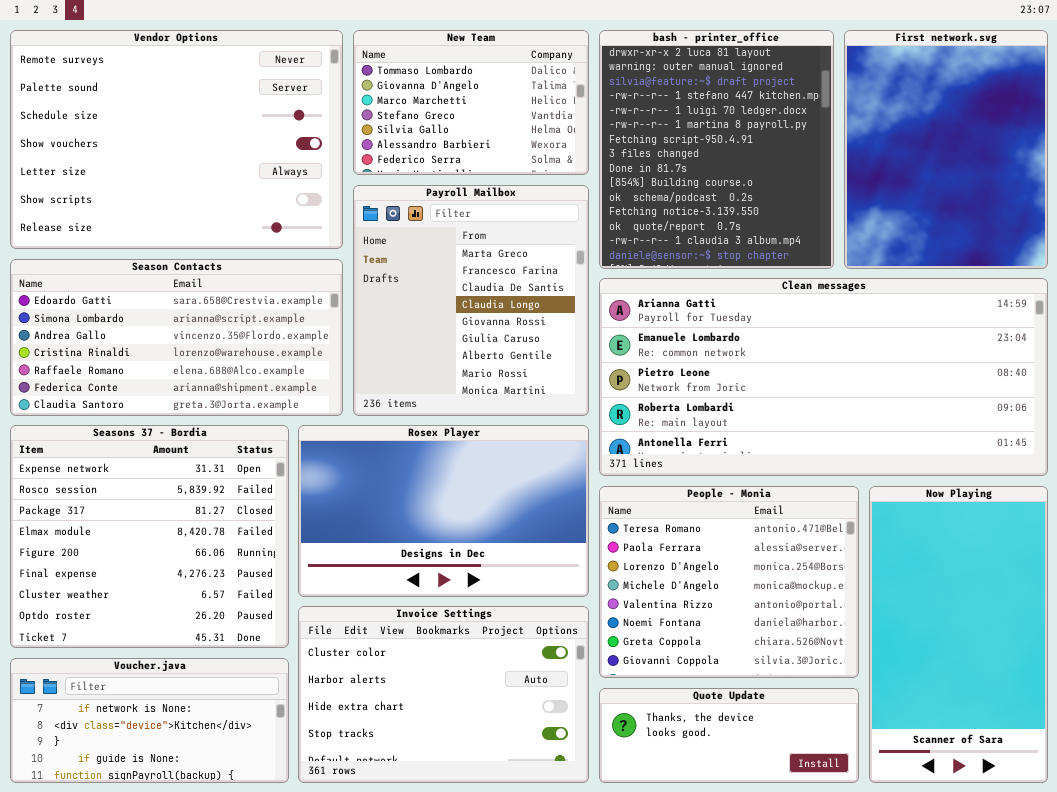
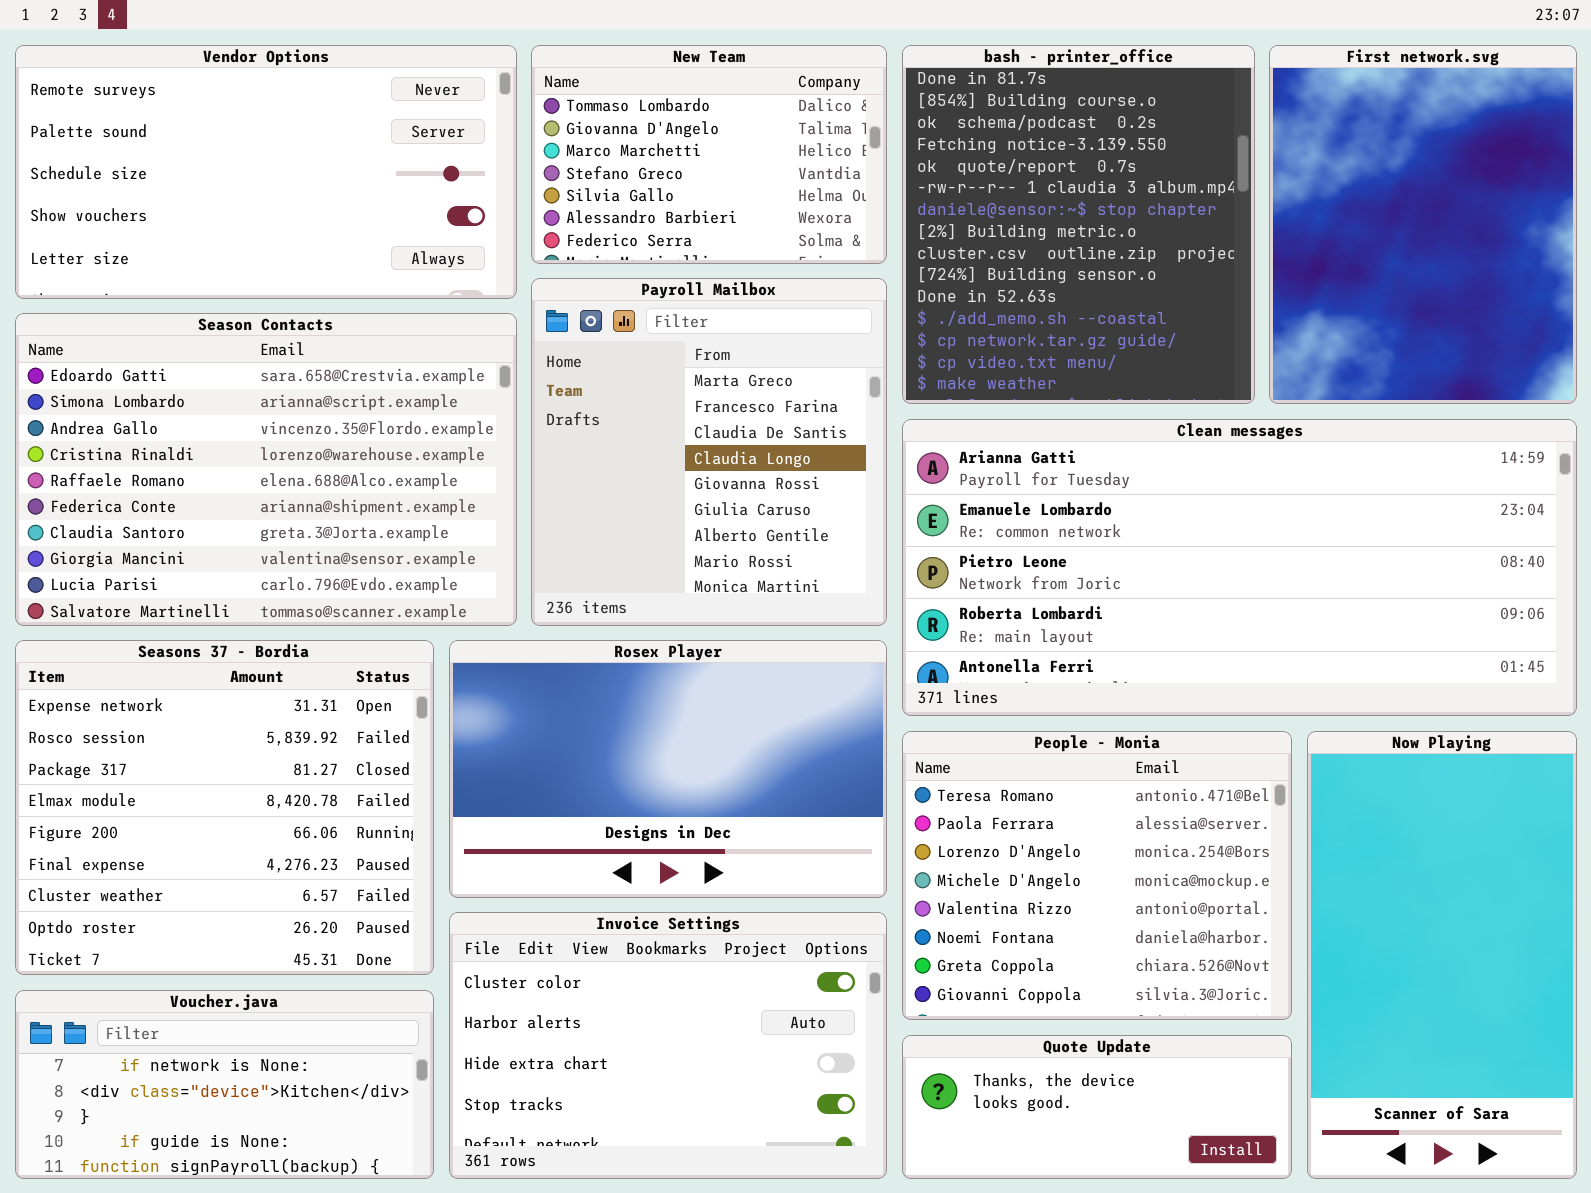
Vendor Options: [10,30,343,249] -> [15,45,517,299], resized
bash - printer_office: [599,30,834,269] -> [902,45,1255,404], scrolled down 8 rows
Season Contacts: [10,259,343,416] -> [15,313,517,626], resized

